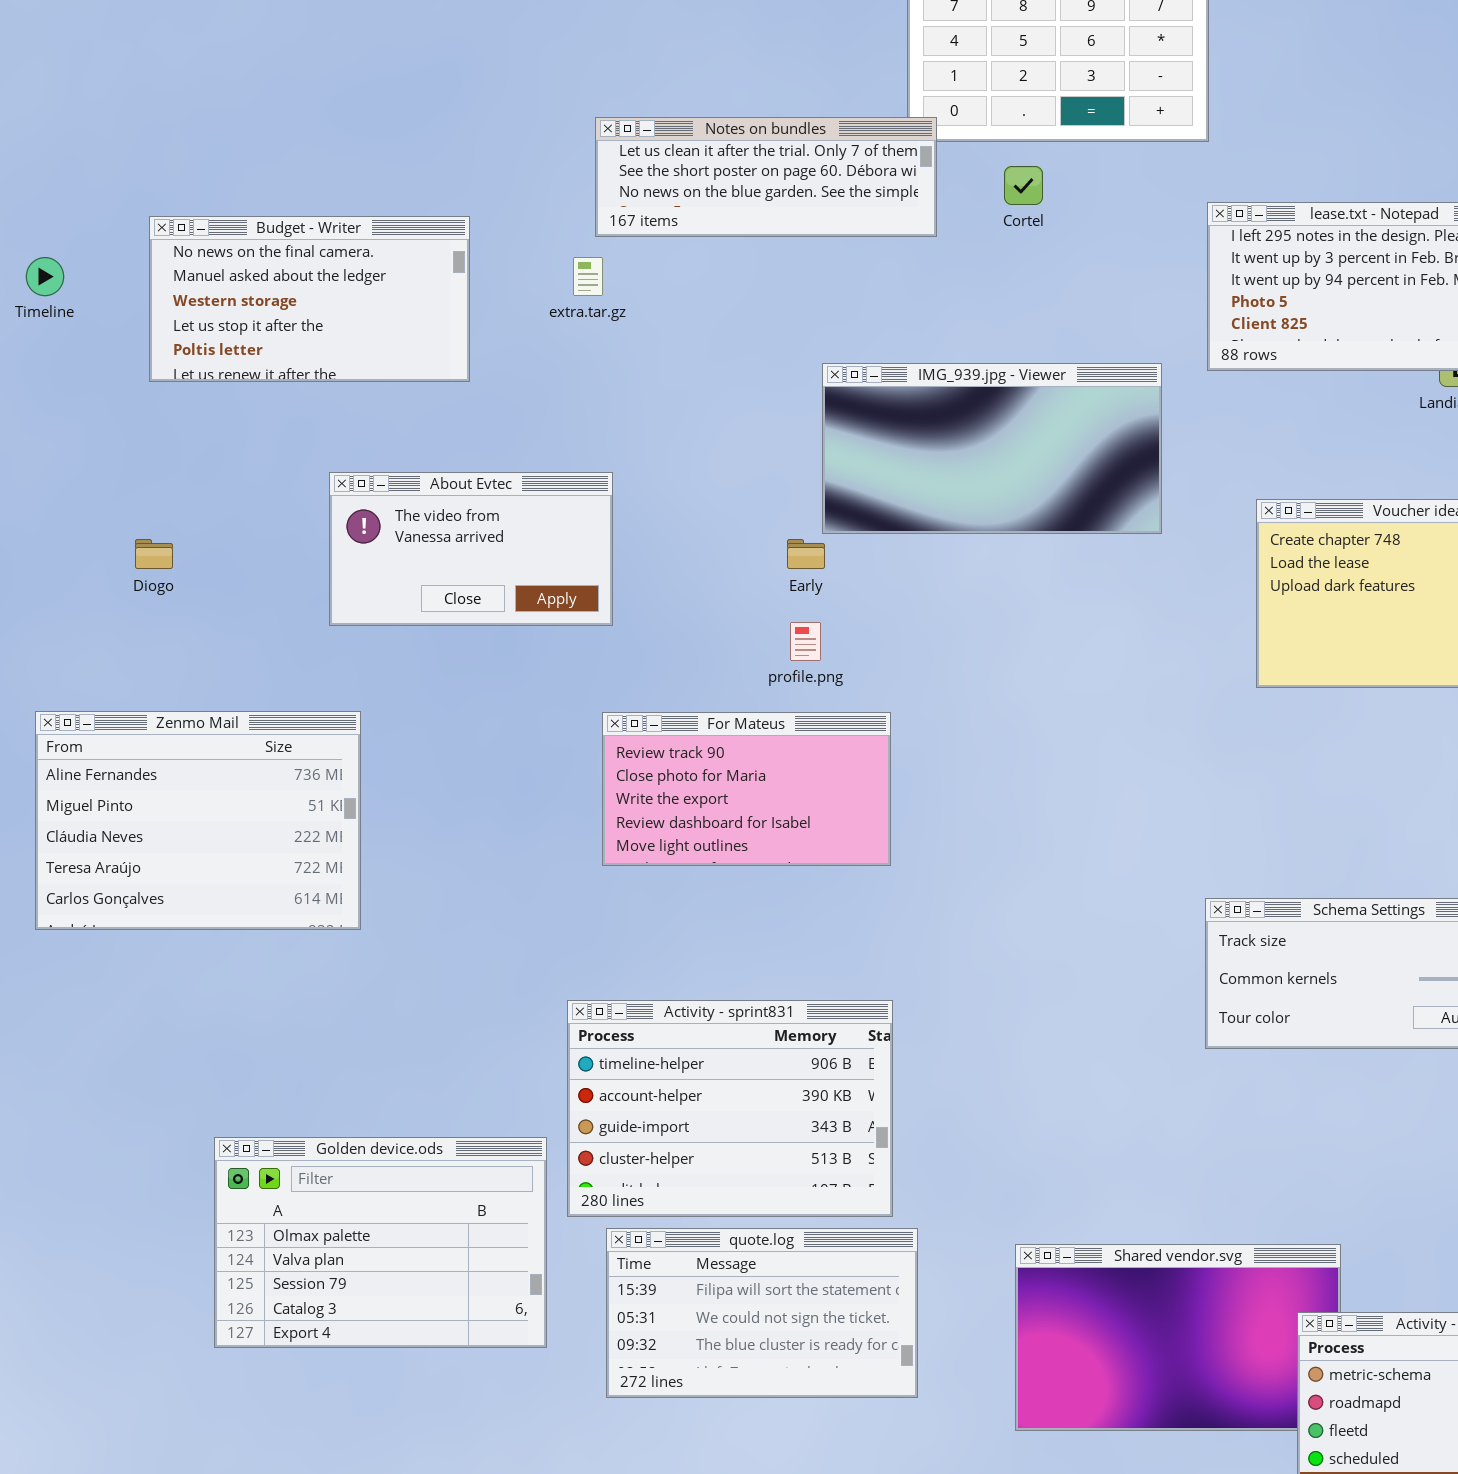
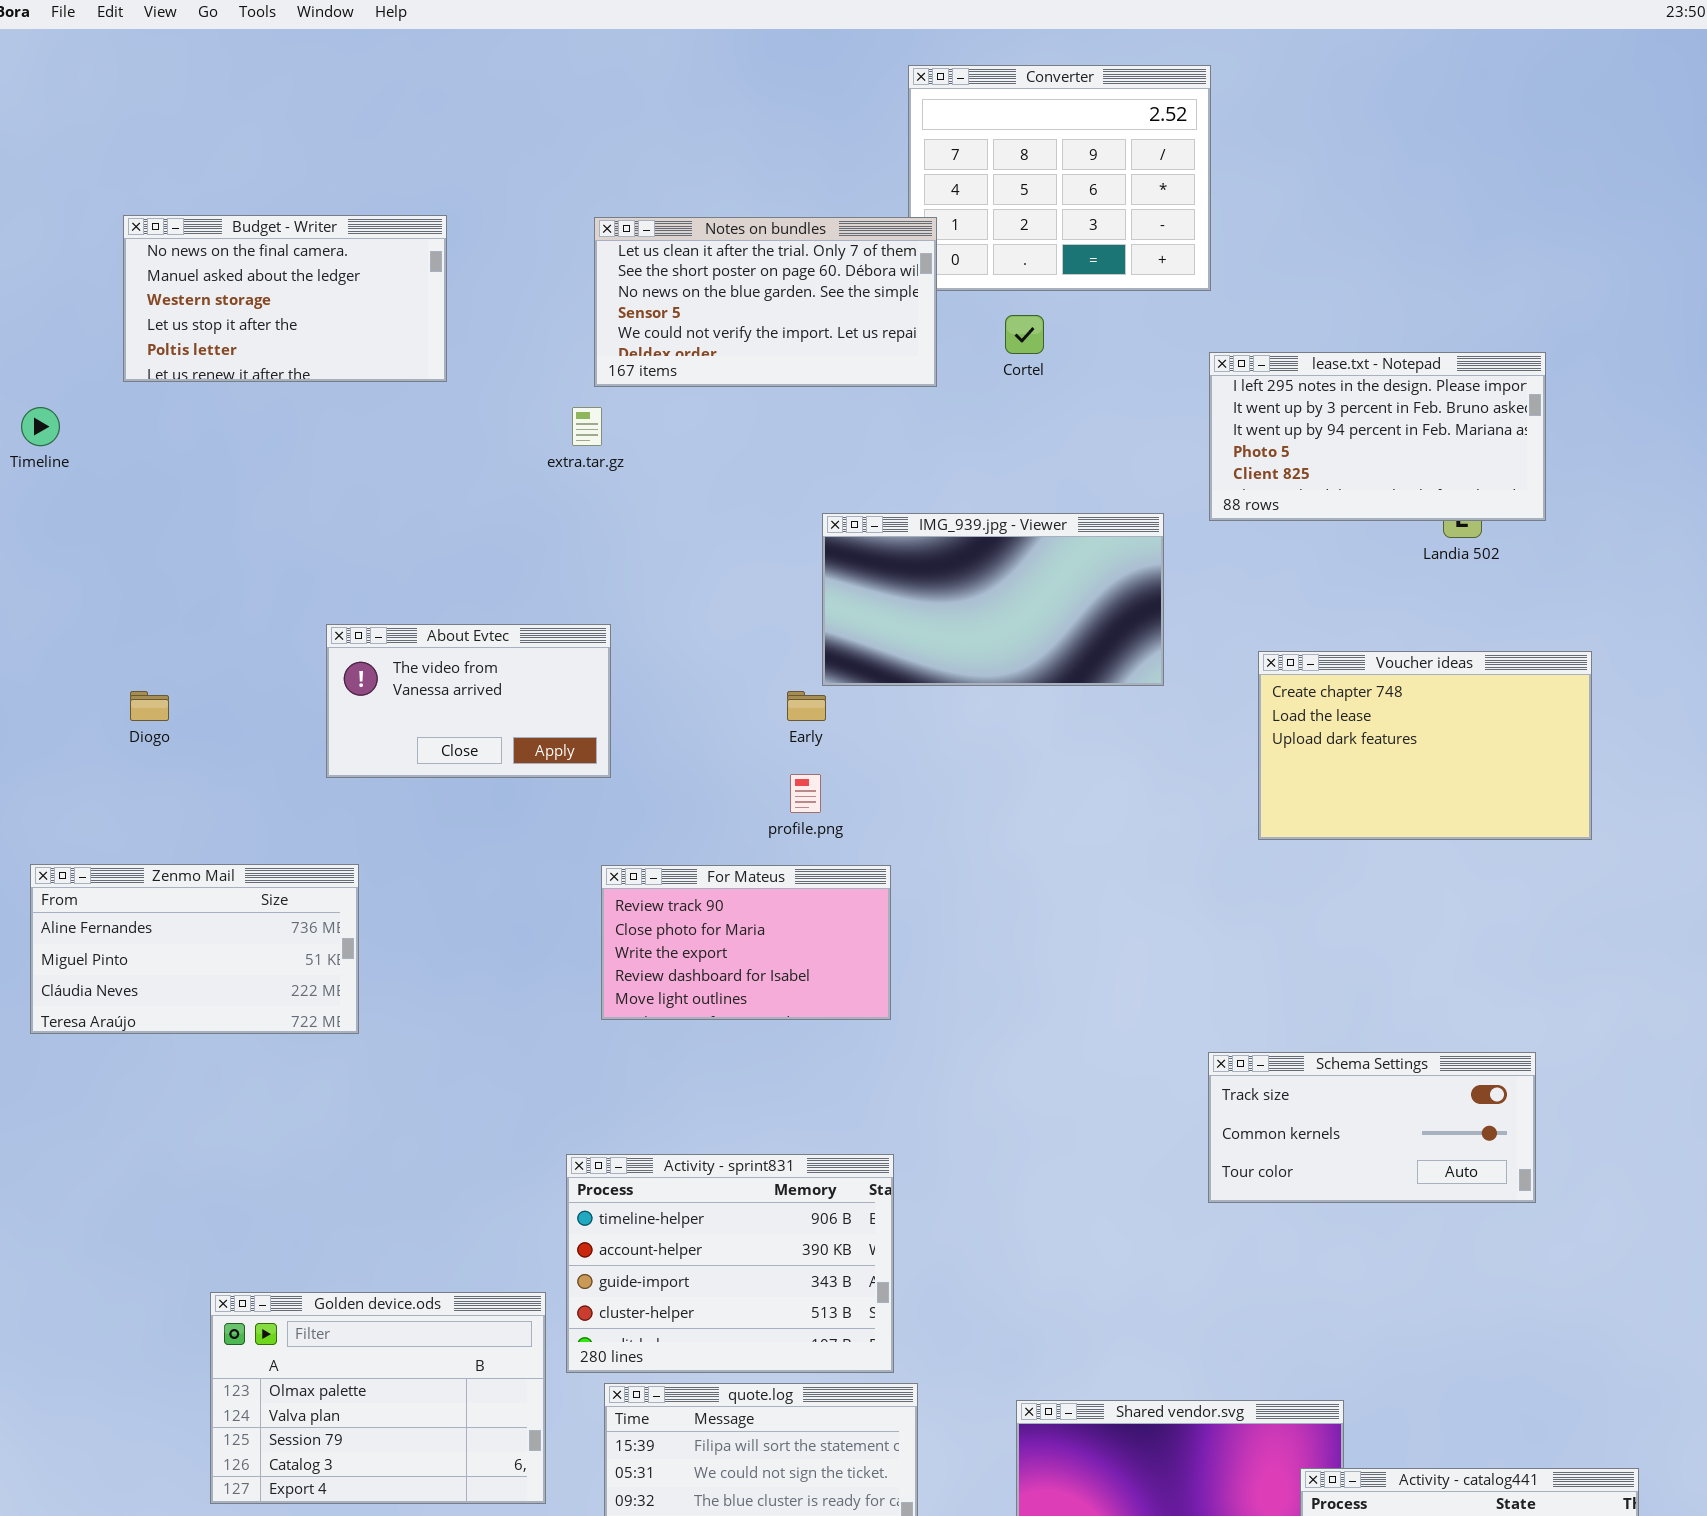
Notes on bundles: [595,117,937,237] -> [594,217,937,387], resized
Budget - Writer: [149,216,470,382] -> [123,215,447,382], moved
Zenmo Mail: [35,711,361,930] -> [30,864,359,1034], resized

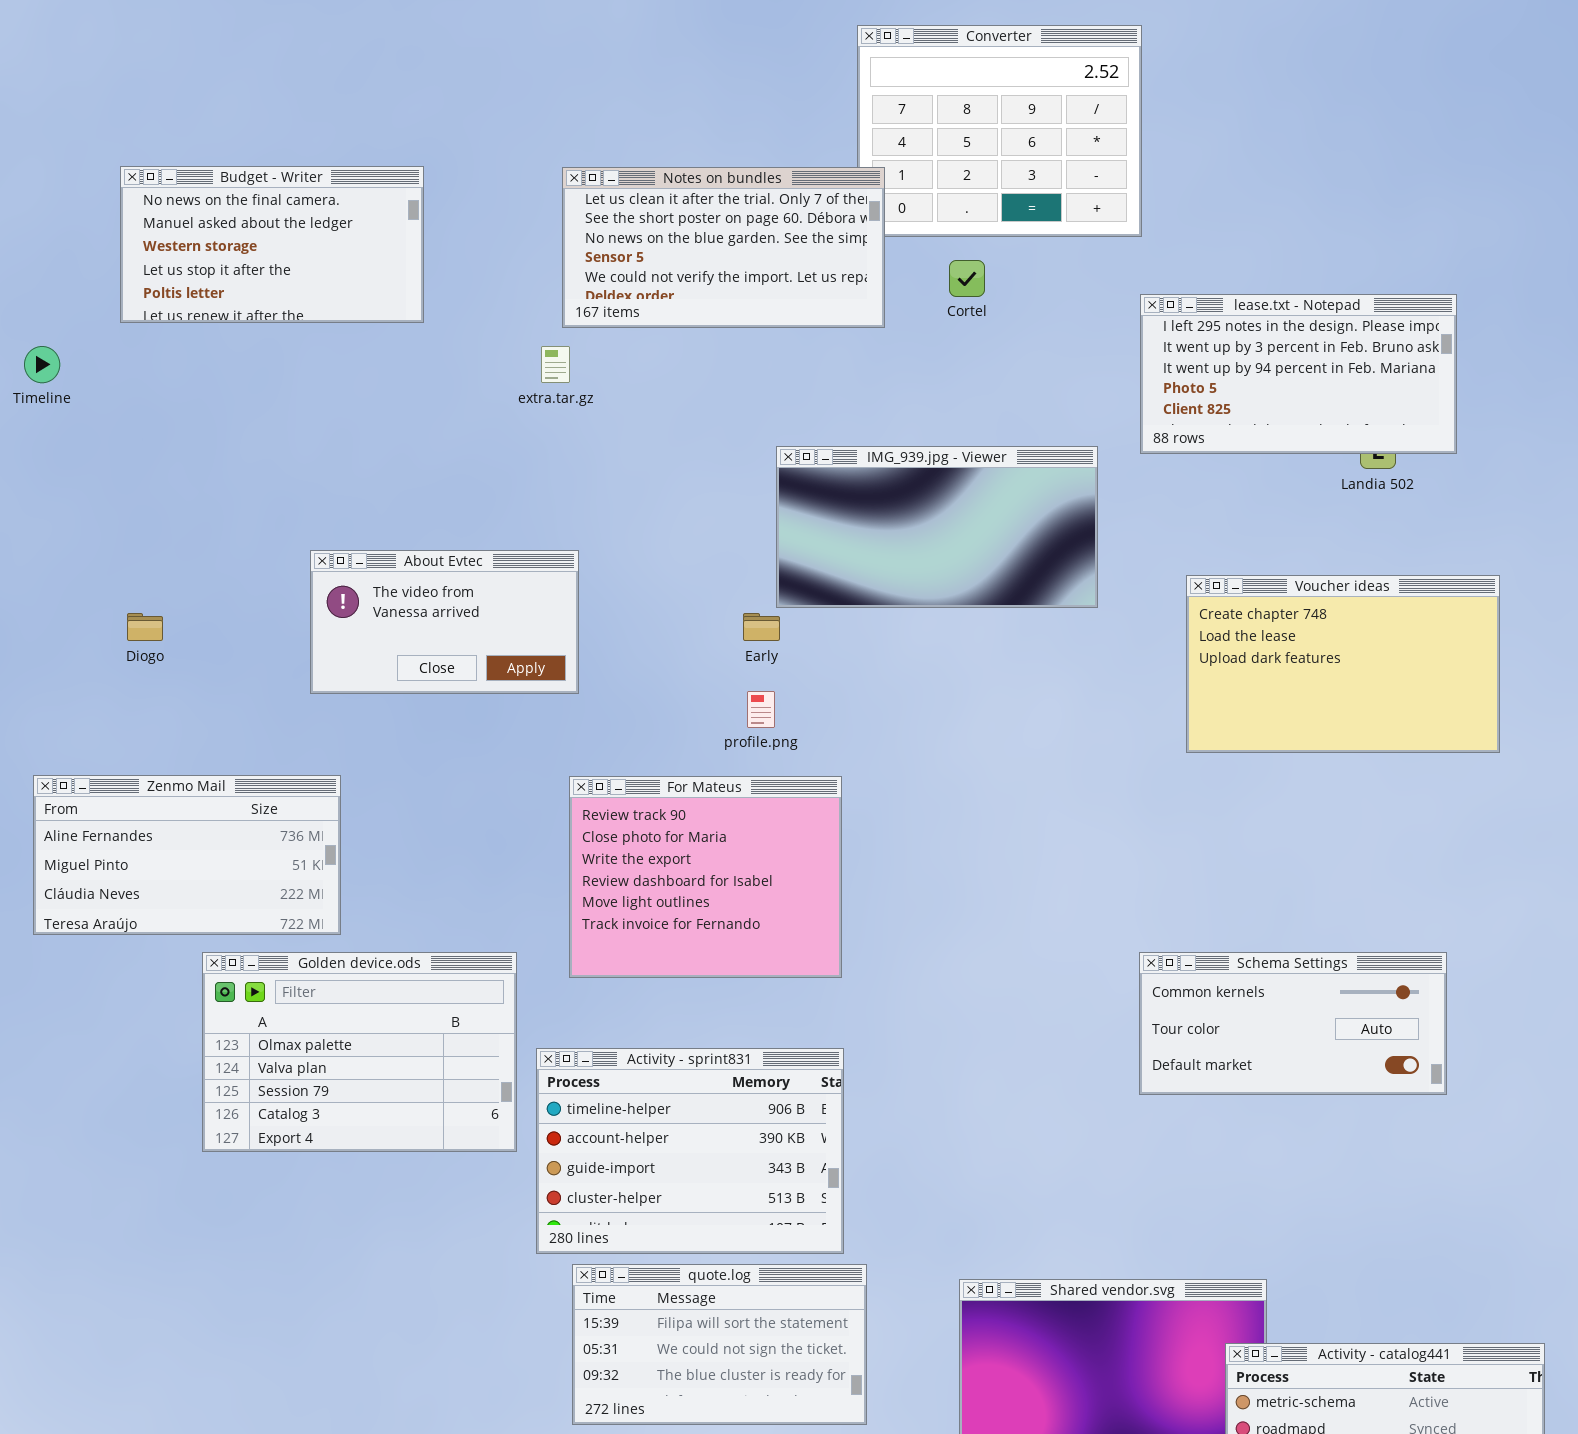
For Mateus: [601,865,891,1020] -> [569,776,842,978], resized
Schema Settings: [1208,1052,1536,1203] -> [1139,952,1447,1095], scrolled down 1 row
Golden device.ods: [210,1292,546,1504] -> [202,952,517,1152], moved

